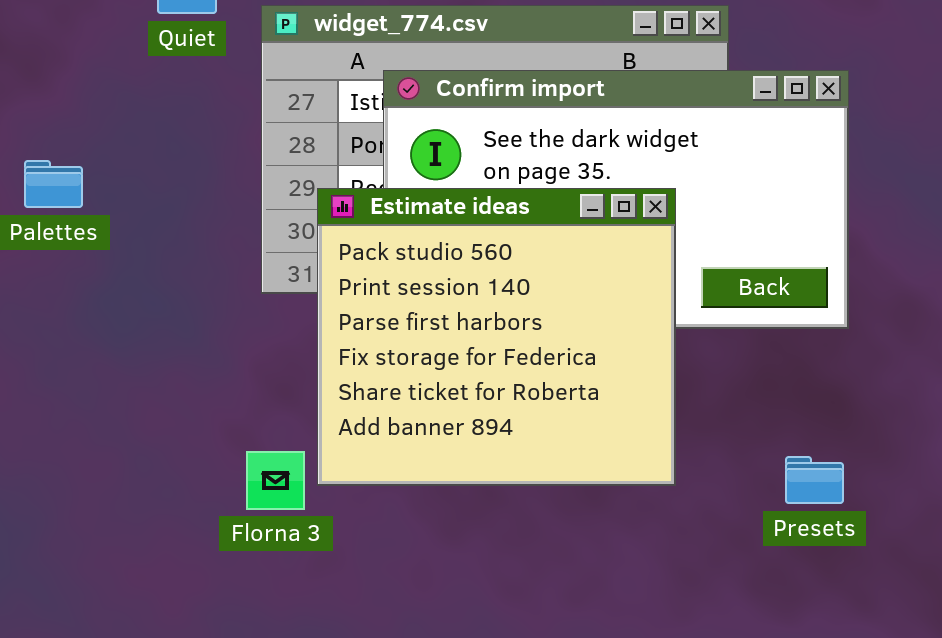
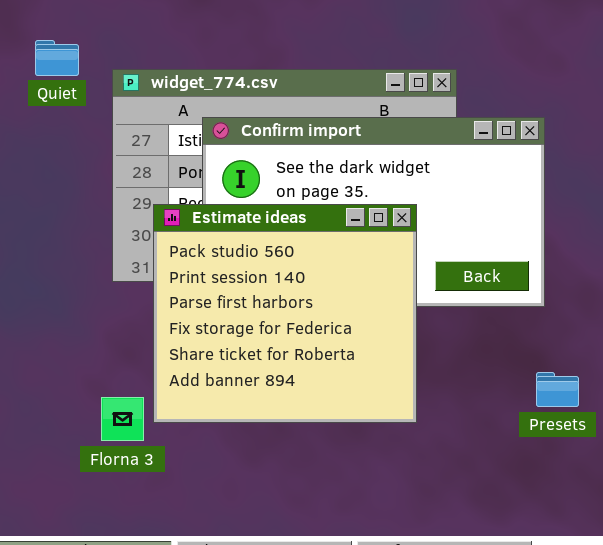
Presets: [785,456,844,504] -> [536,372,579,407], moved

